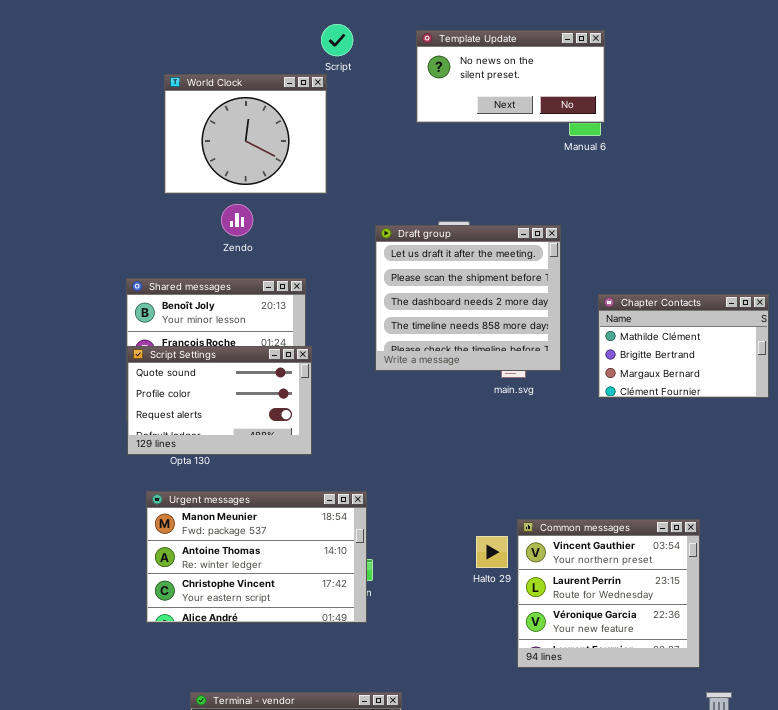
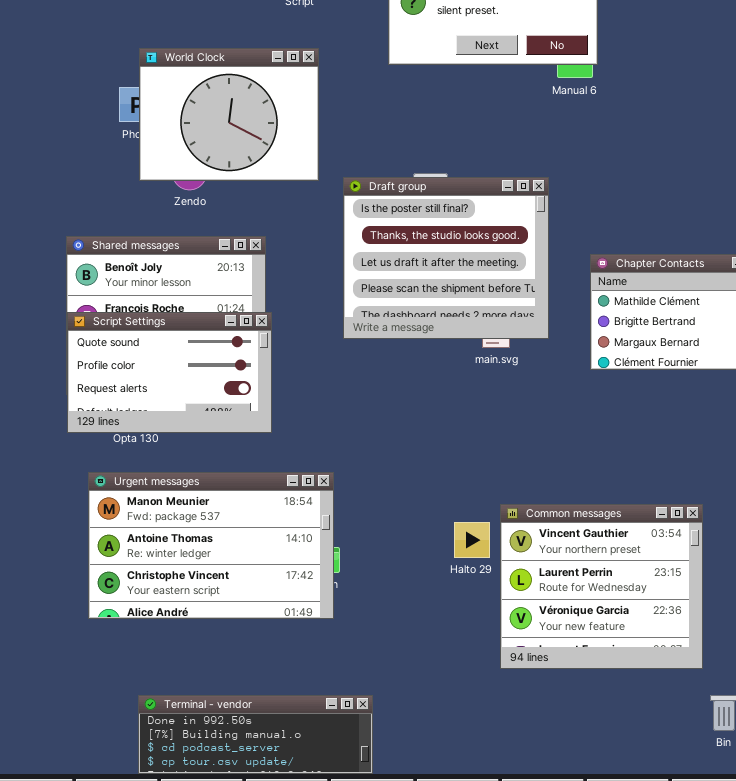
World Clock: [164,74,327,194] -> [139,48,319,181], moved
Draft group: [375,225,561,371] -> [343,177,549,339], scrolled up 2 rows

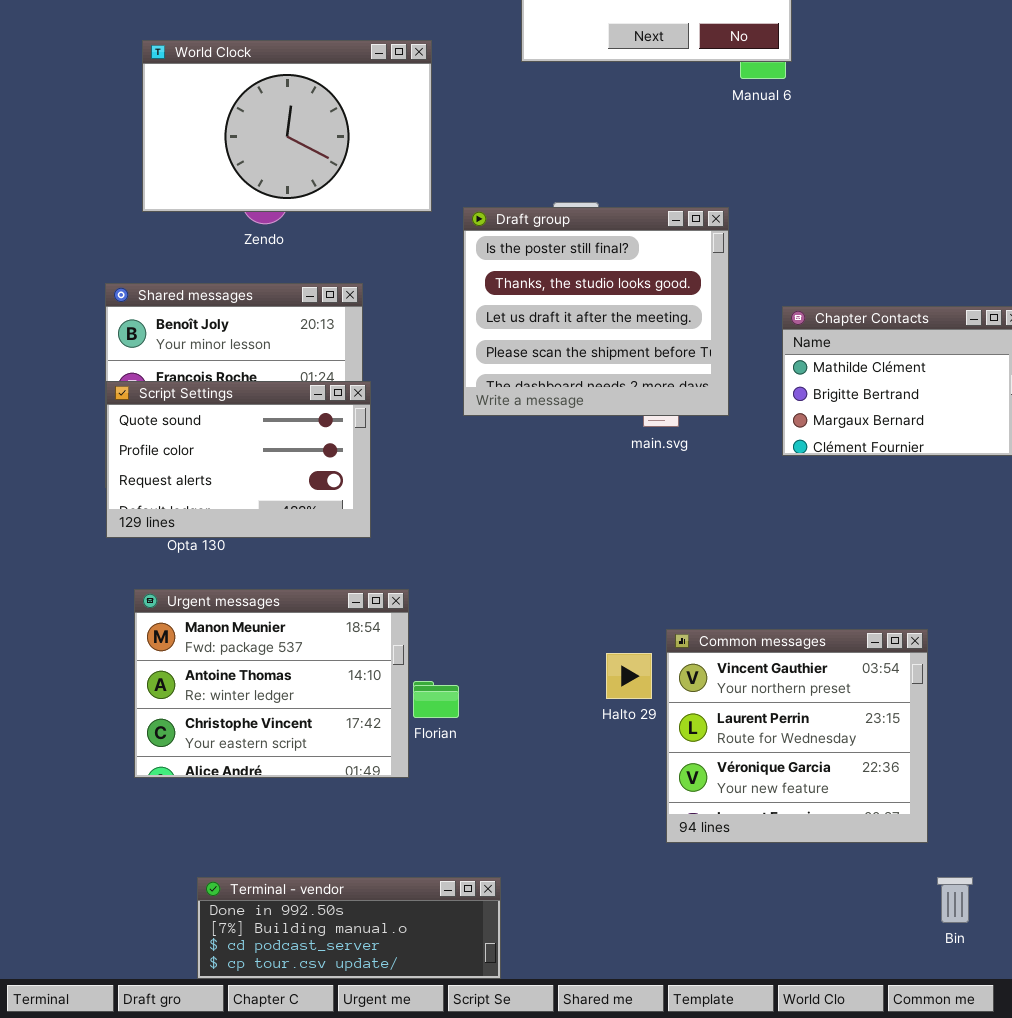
World Clock: [139,48,319,181] -> [142,40,432,212], resized
Urgent messages: [88,472,334,619] -> [134,589,409,778], resized

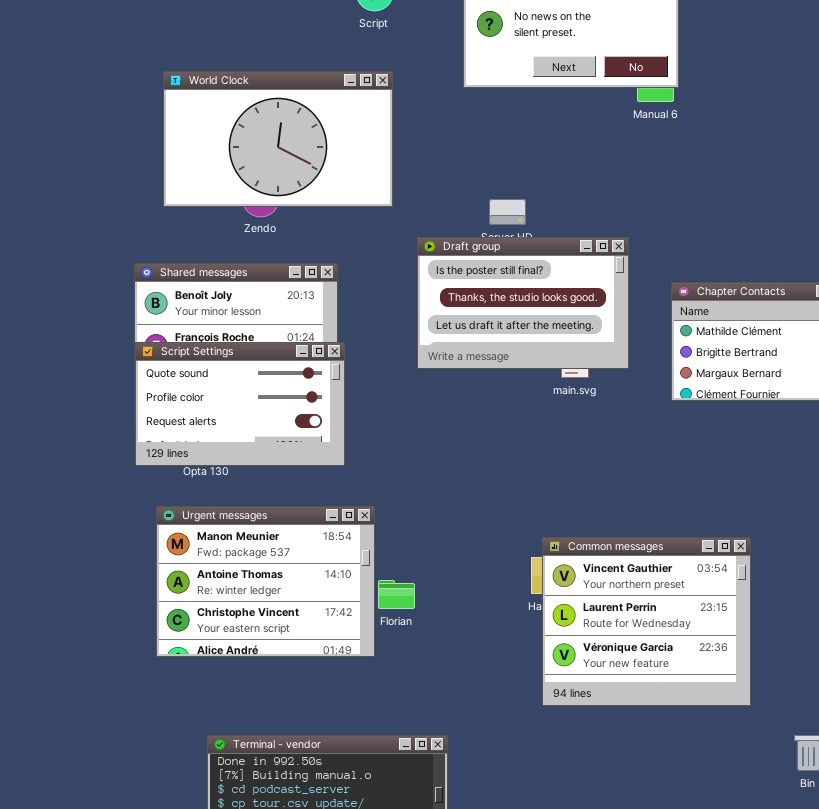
Draft group: [463,207,729,416] -> [417,237,629,369], resized
Common messages: [666,629,928,843] -> [542,537,751,706], moved

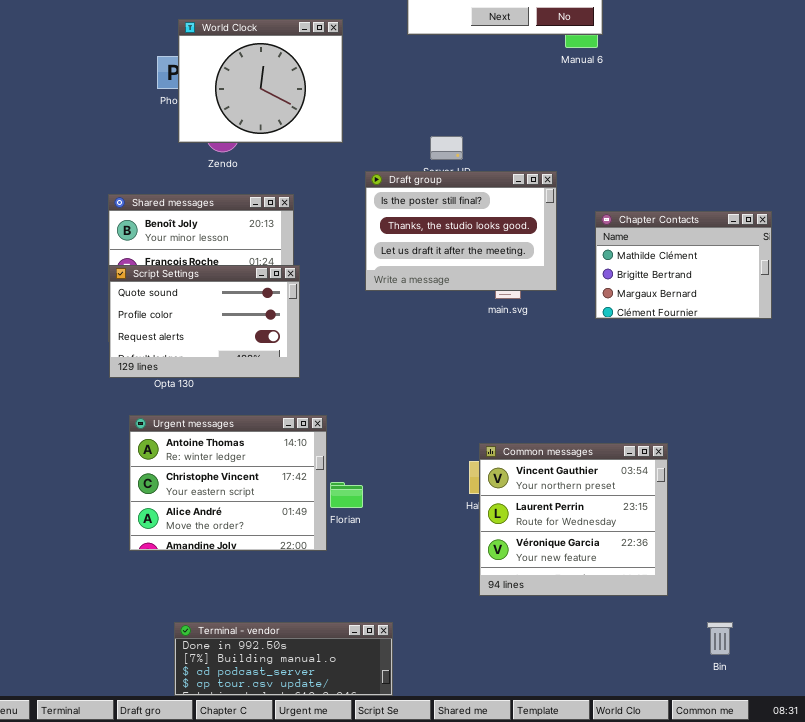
World Clock: [163,71,393,207] -> [178,19,343,143], resized
Urgent messages: [156,506,375,657] -> [129,415,327,551], scrolled down 1 row

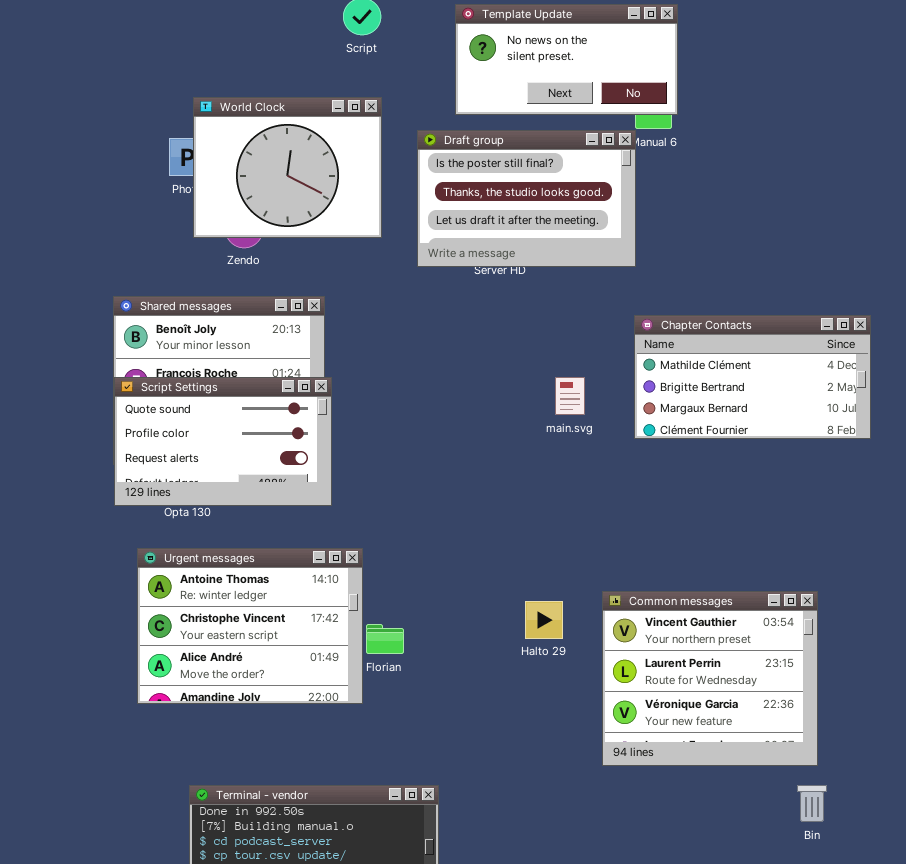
Draft group: [365,171,557,291] -> [417,130,636,267], moved
Chapter Contacts: [595,211,772,319] -> [634,315,871,439], resized
Common messages: [479,443,668,596] -> [602,591,818,766], moved

